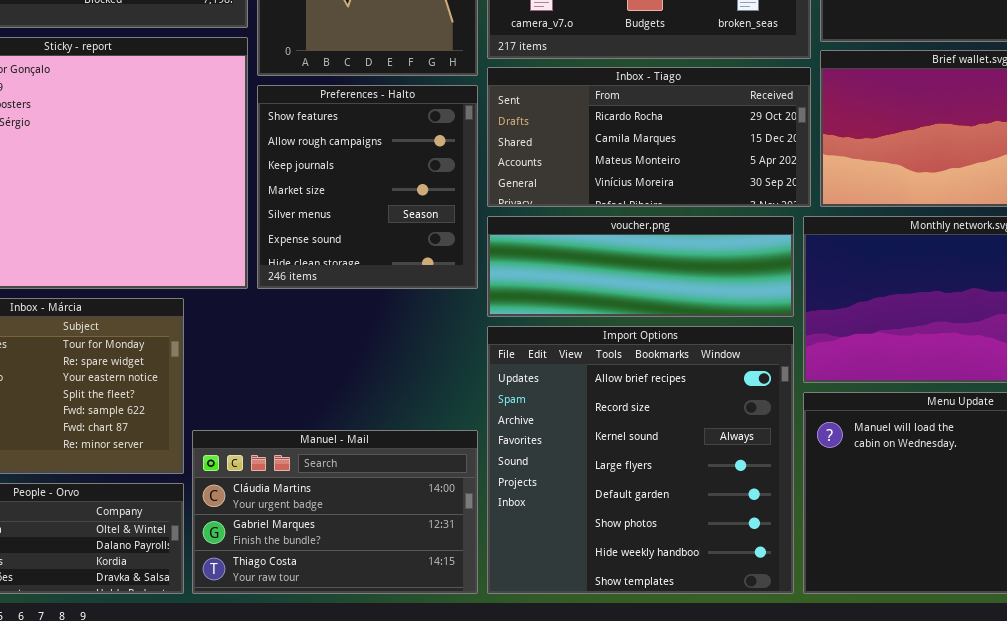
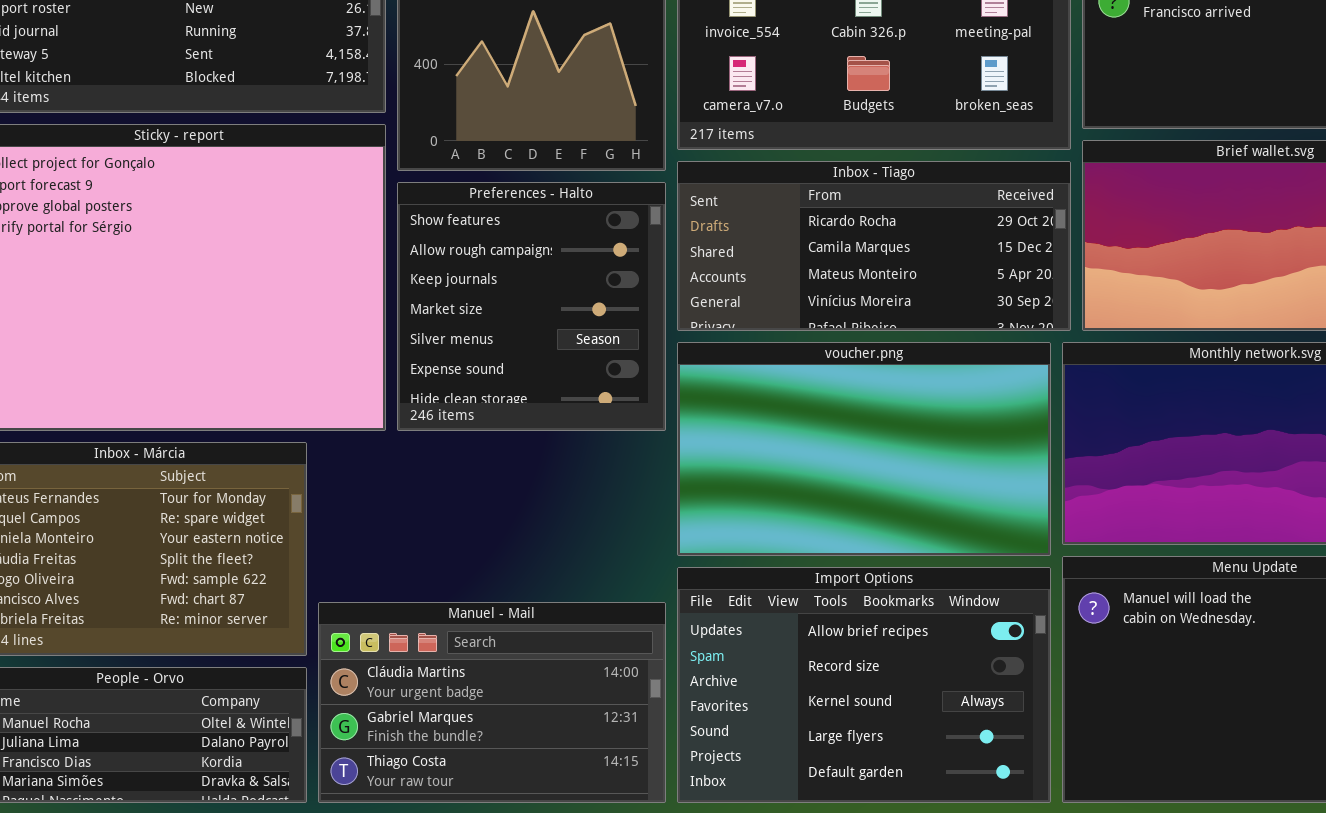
voucher.png: [487,216,794,317] -> [677,342,1051,556], resized
Import Options: [487,326,794,594] -> [677,567,1051,803], resized

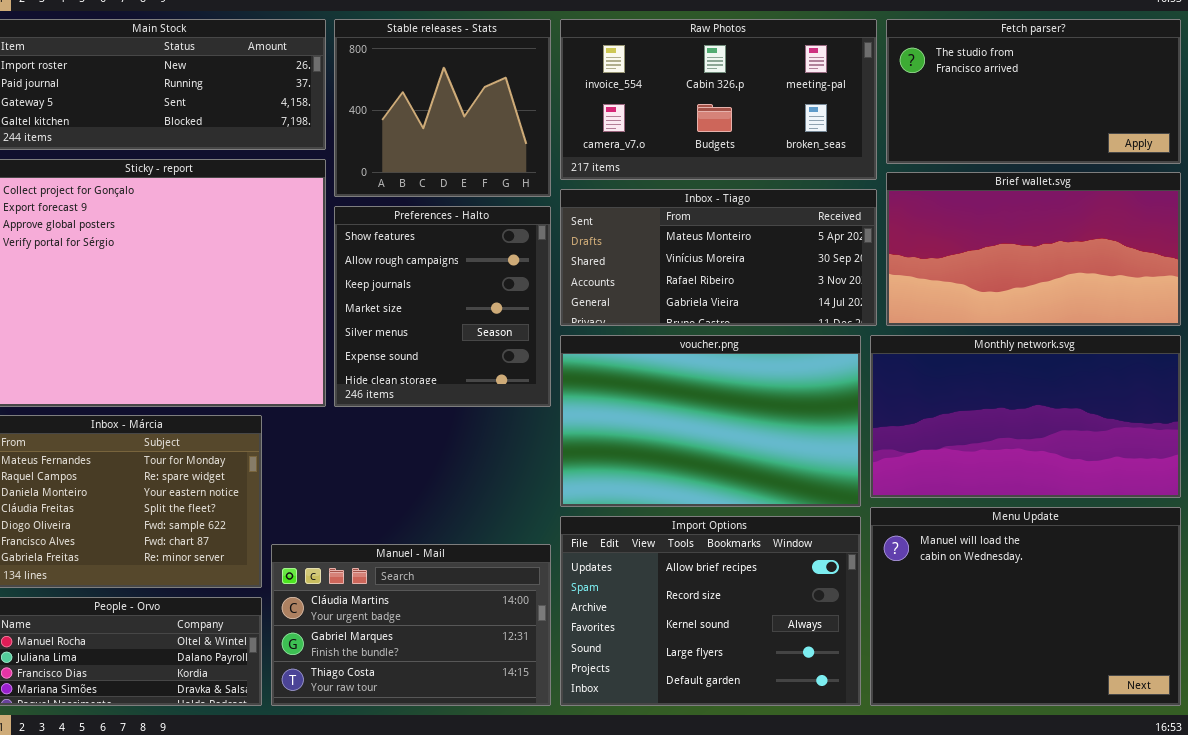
Inbox - Tiago: [677,161,1071,331] -> [560,189,877,326], scrolled down 2 rows

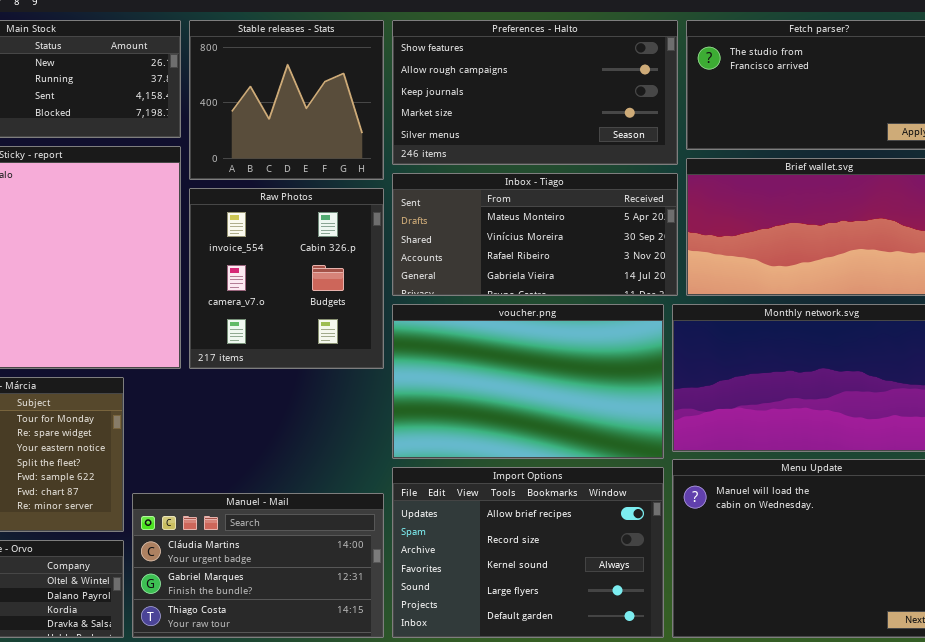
Raw Photos: [560,19,877,180] -> [189,188,384,369], moved, resized
Preferences - Halto: [334,206,551,407] -> [392,20,678,165], moved, resized

